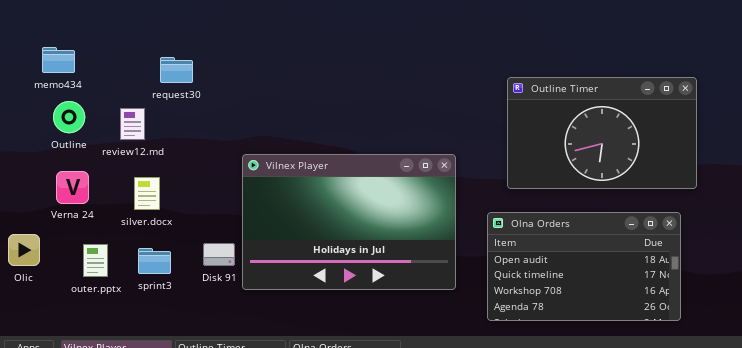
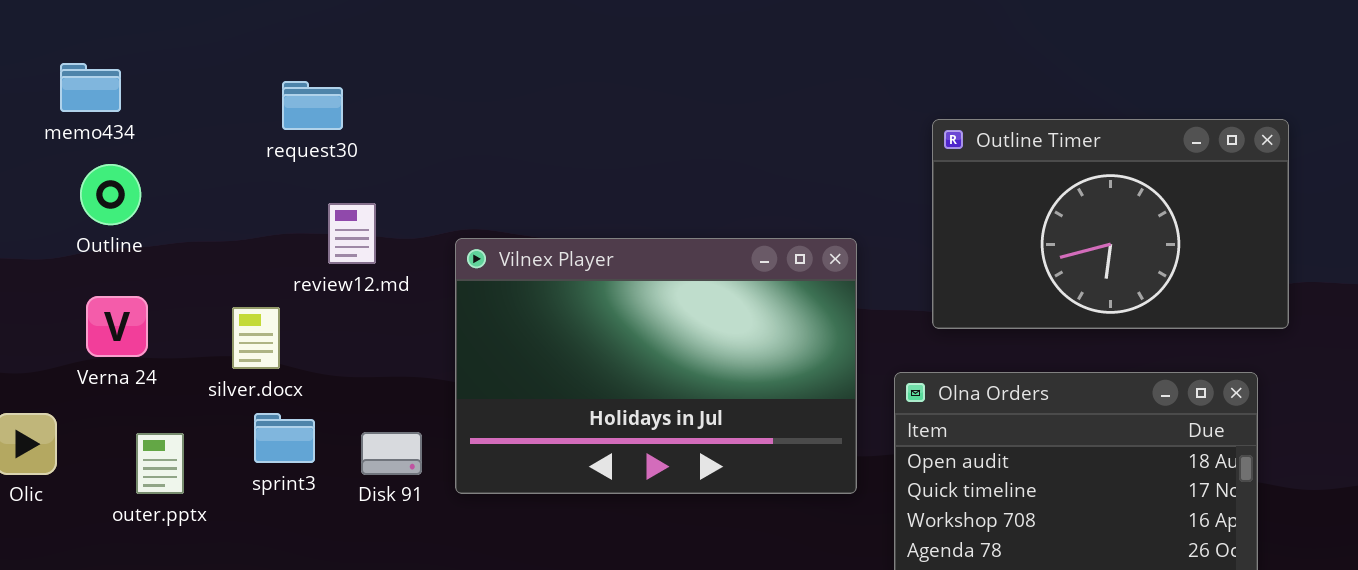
review12.md: [120,108,145,140] -> [328,203,376,264], moved
Vilnex Player: [242,154,456,290] -> [455,238,857,494], moved
sprint3: [138,248,171,274] -> [254,413,315,463], moved

